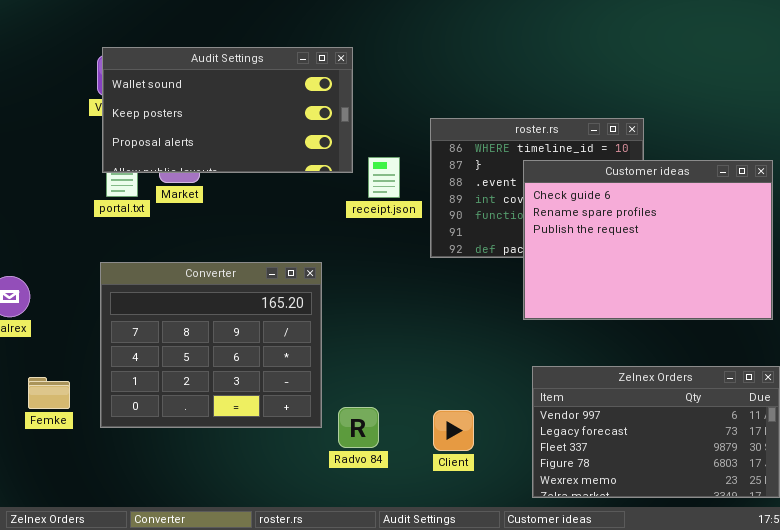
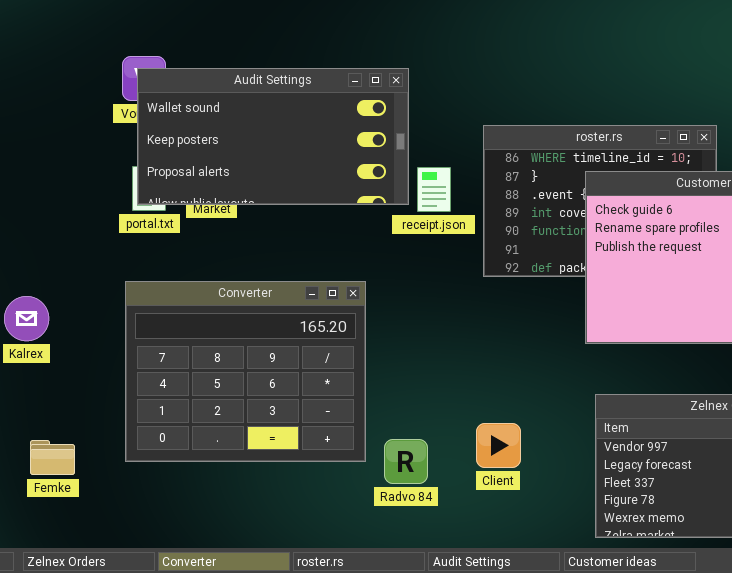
Audit Settings: [102,47,353,173] -> [137,68,409,205], moved
Femke: [28,377,70,409] -> [30,440,75,475], moved
Client: [433,410,474,451] -> [476,423,521,468], moved

